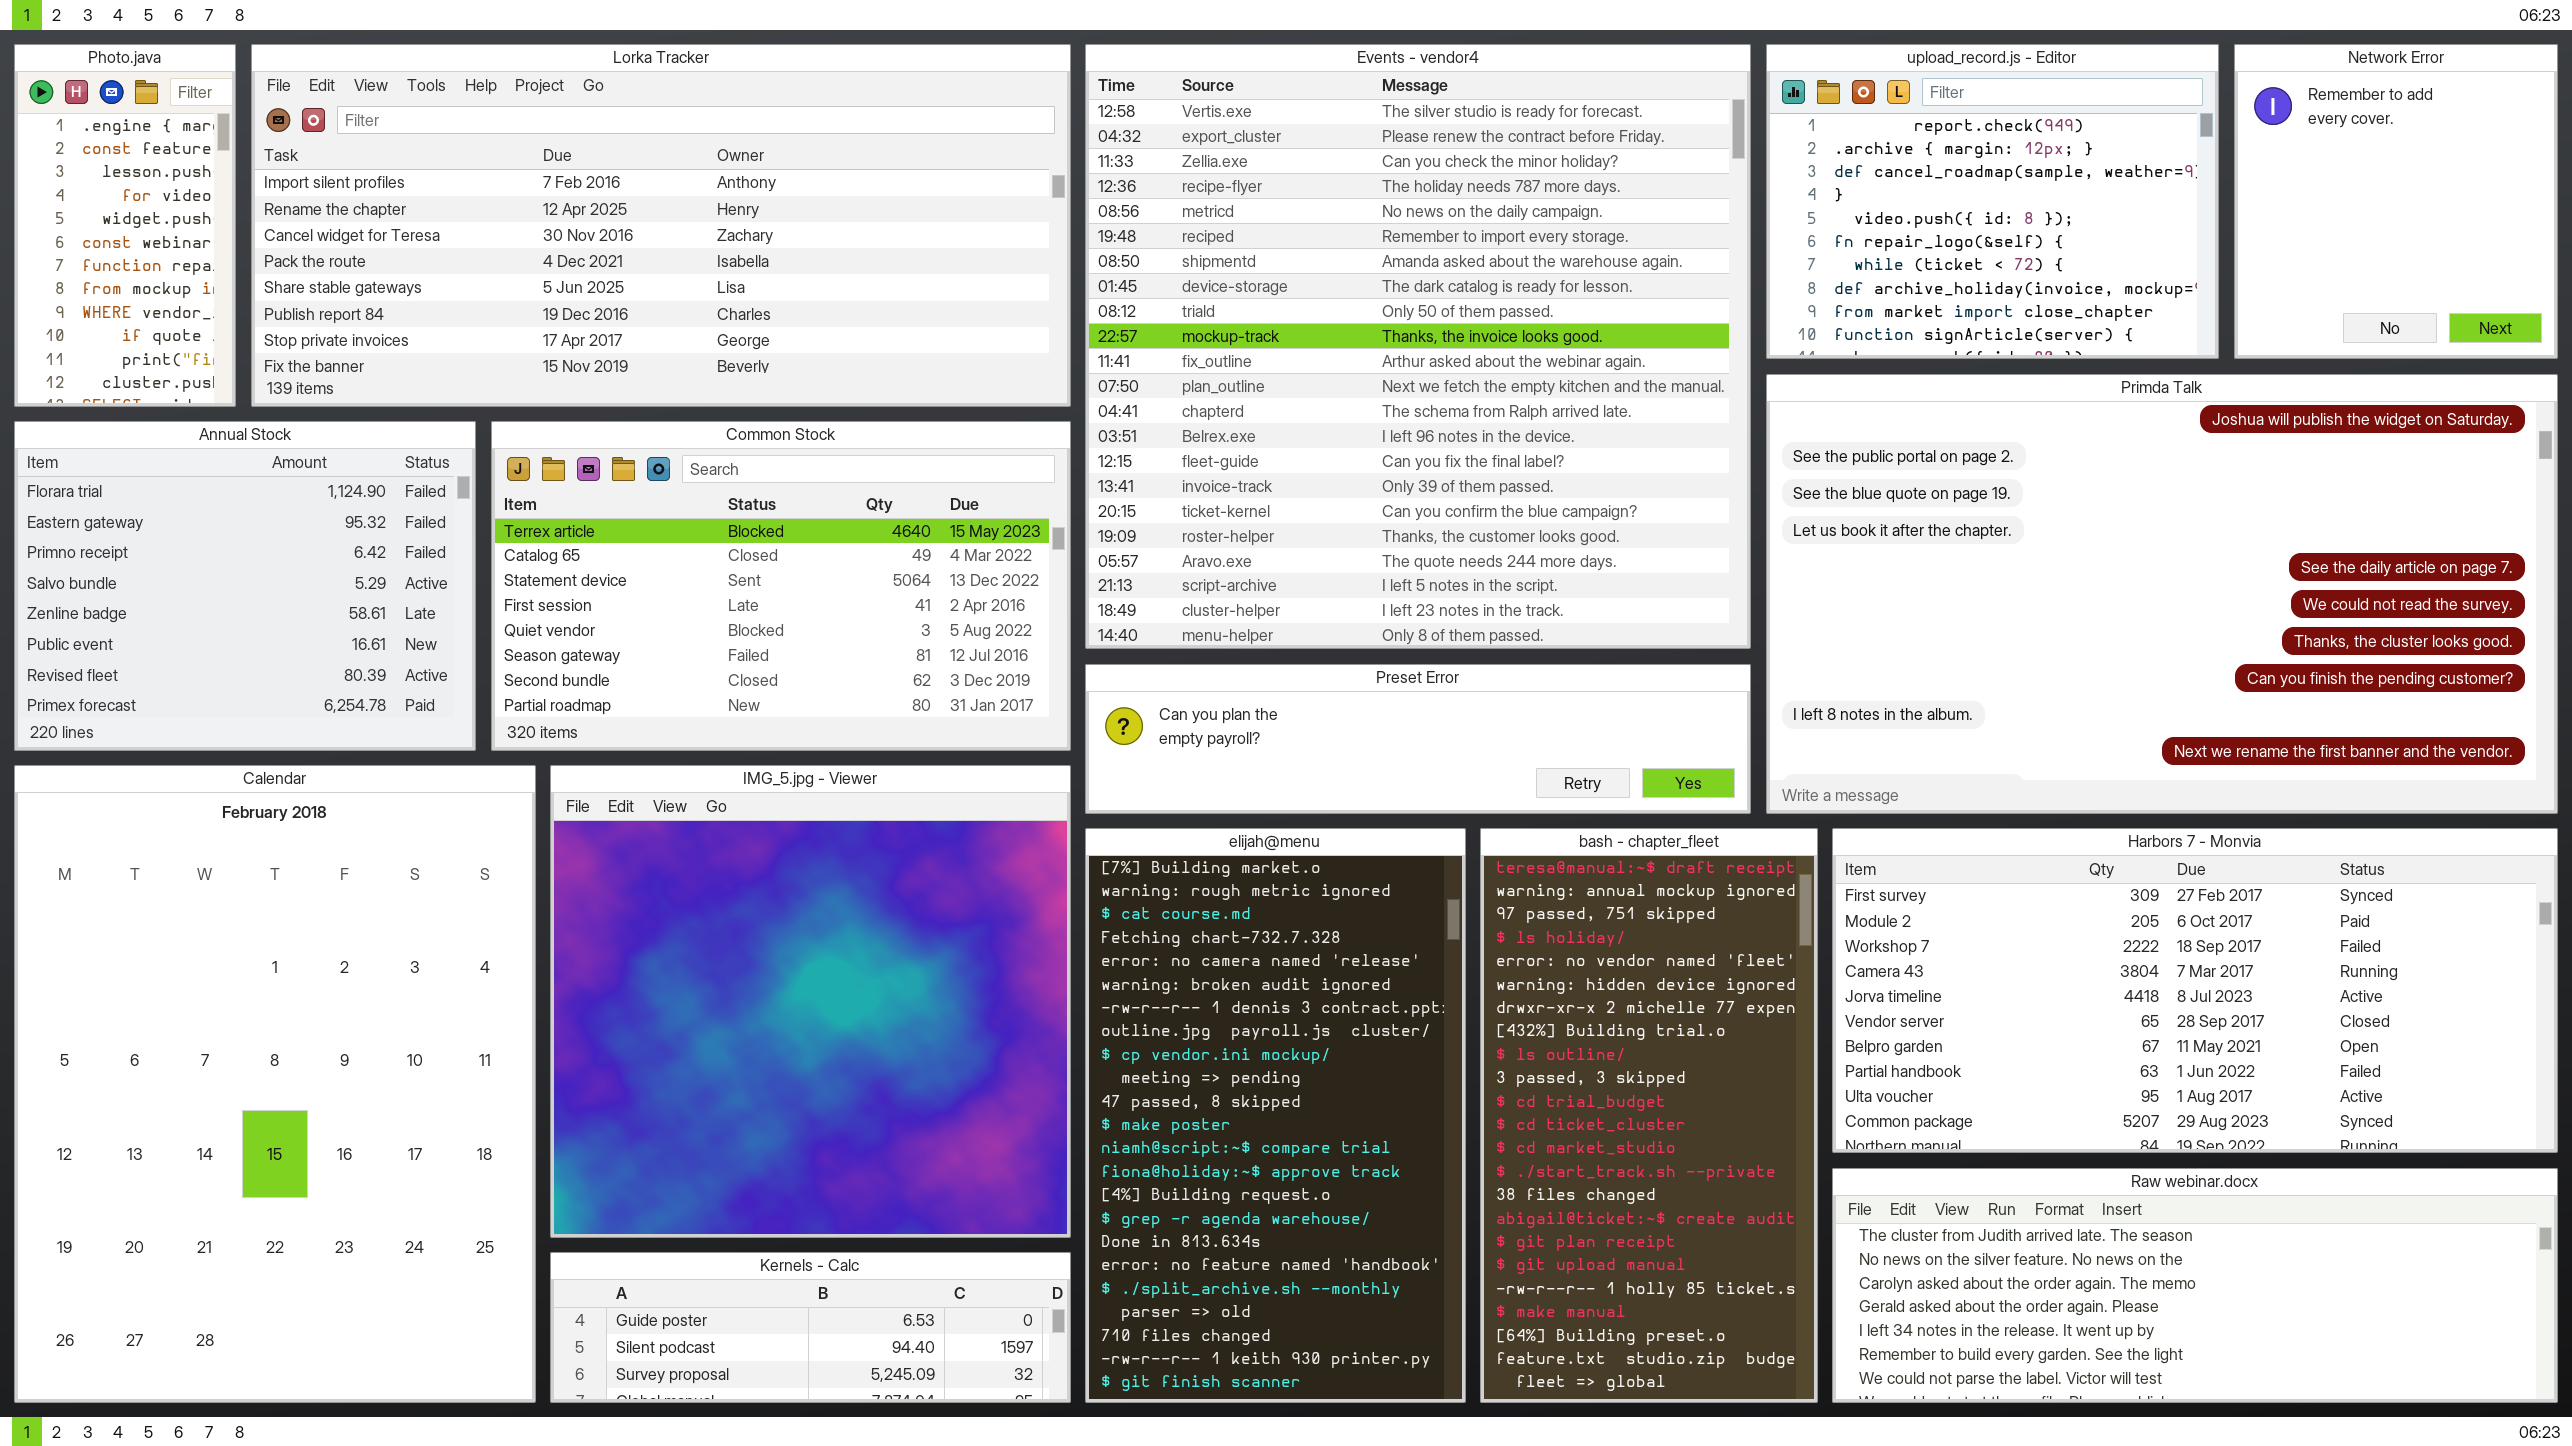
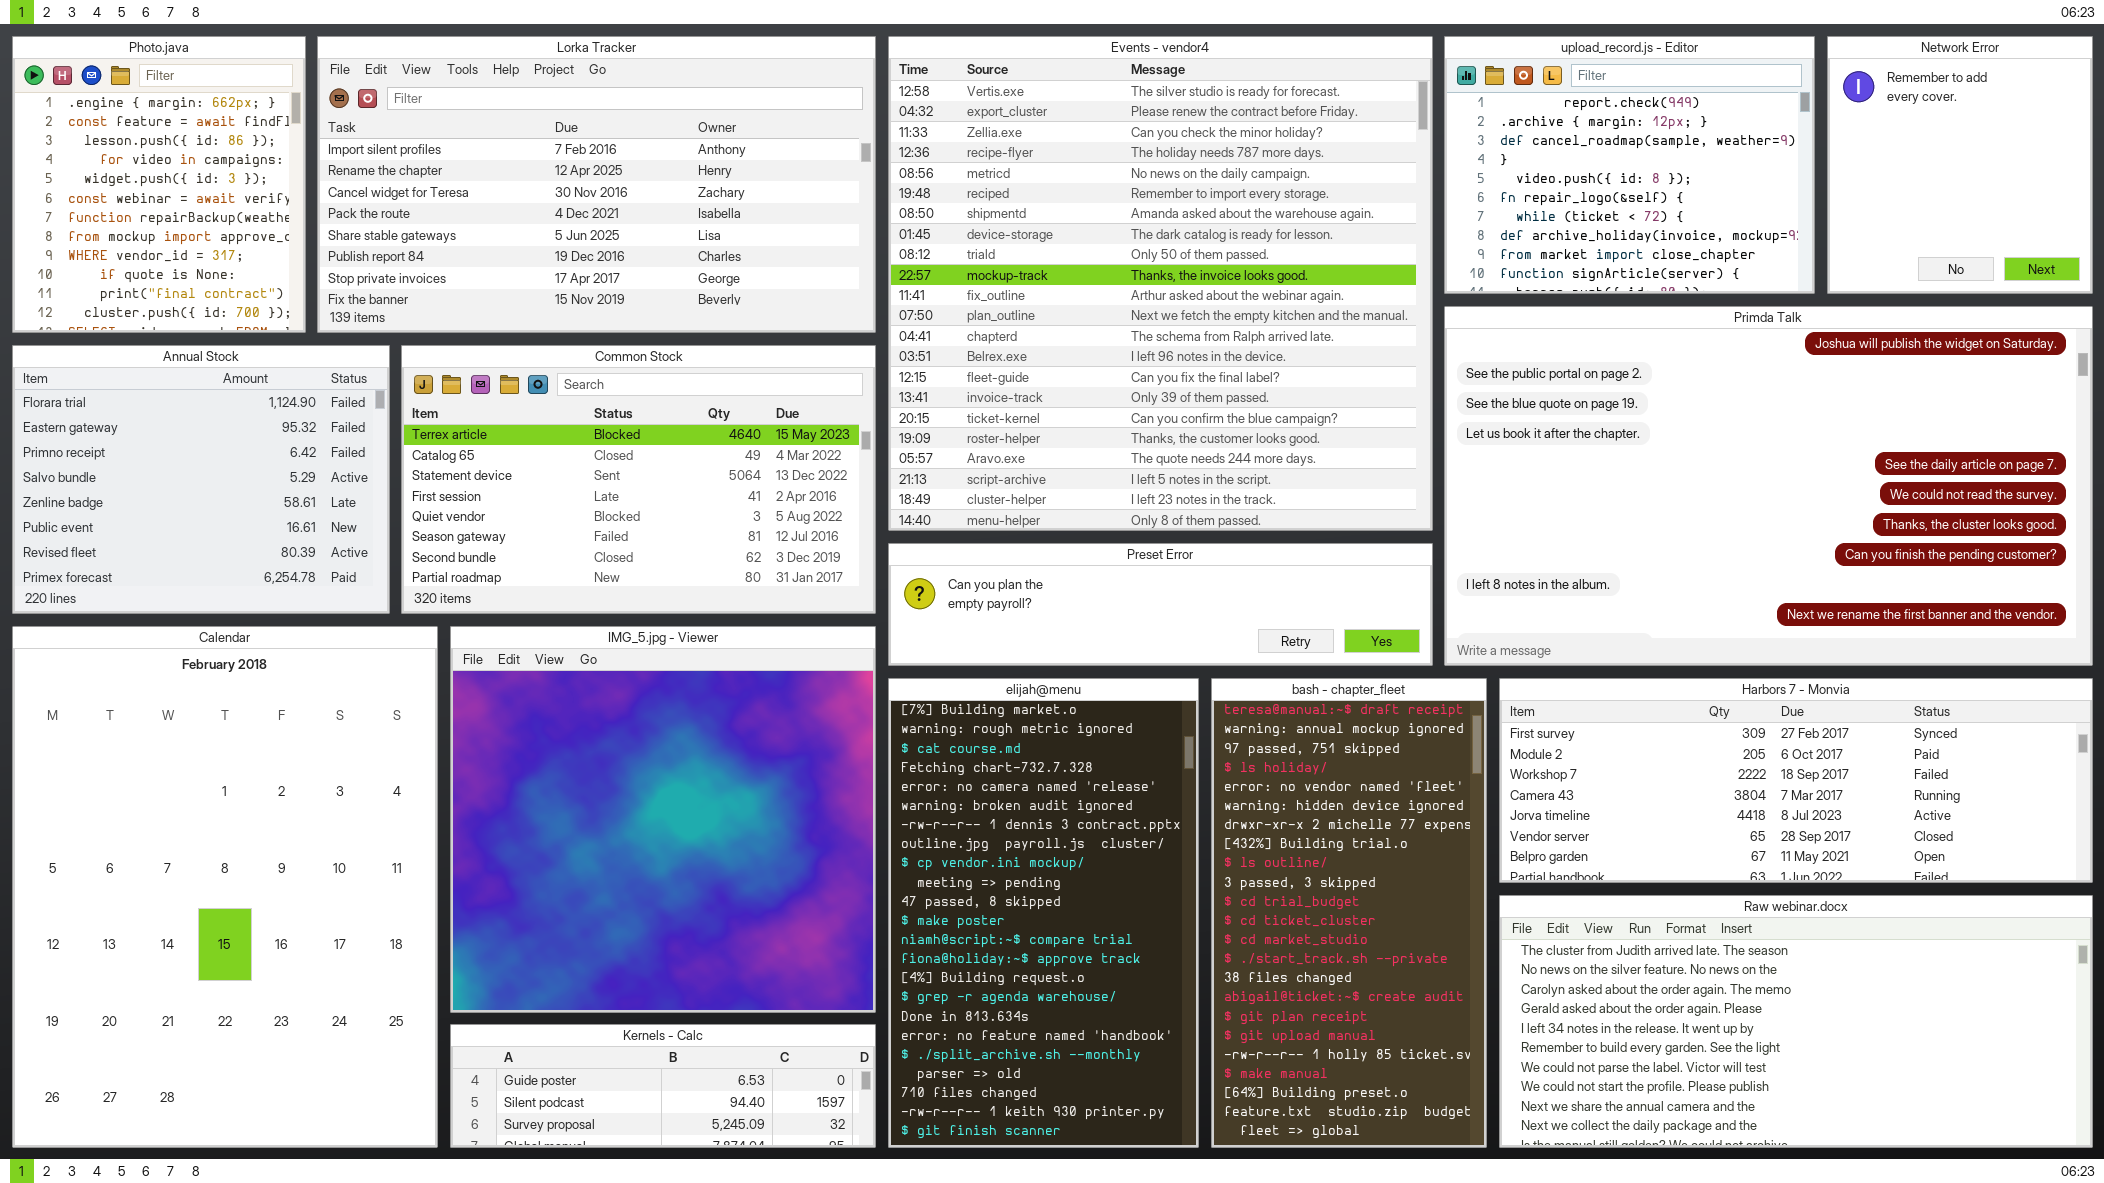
Photo.java: [14,44,236,407] -> [12,36,306,333], resized
Lorka Tracker: [251,44,1071,407] -> [317,36,876,333], resized
Harbors 7 - Monvia: [1832,828,2558,1153] -> [1499,678,2093,883], resized
Raw webinar.docx: [1832,1168,2558,1403] -> [1499,895,2093,1148], resized

